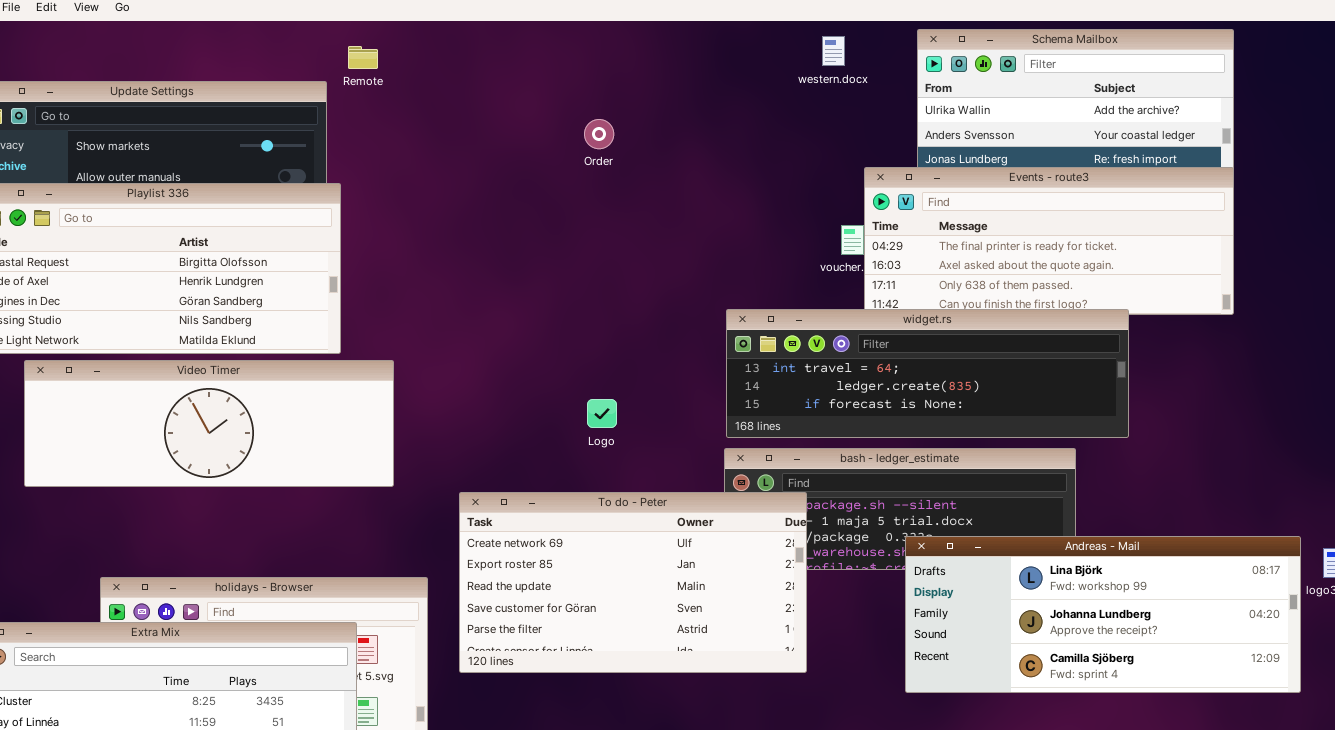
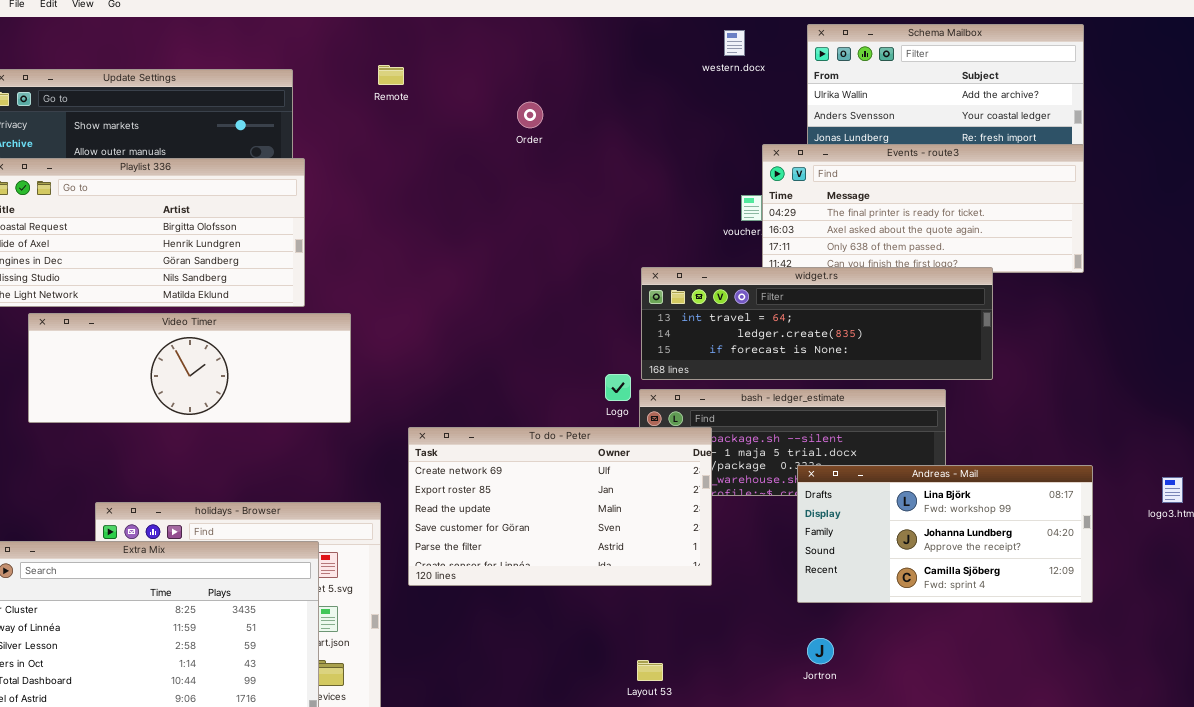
Remote: [348,46,378,69] -> [378,65,404,85], moved
Logo: [587,399,617,428] -> [605,374,631,401], moved
Andreas - Mail: [905,536,1301,693] -> [797,465,1093,603], resized

